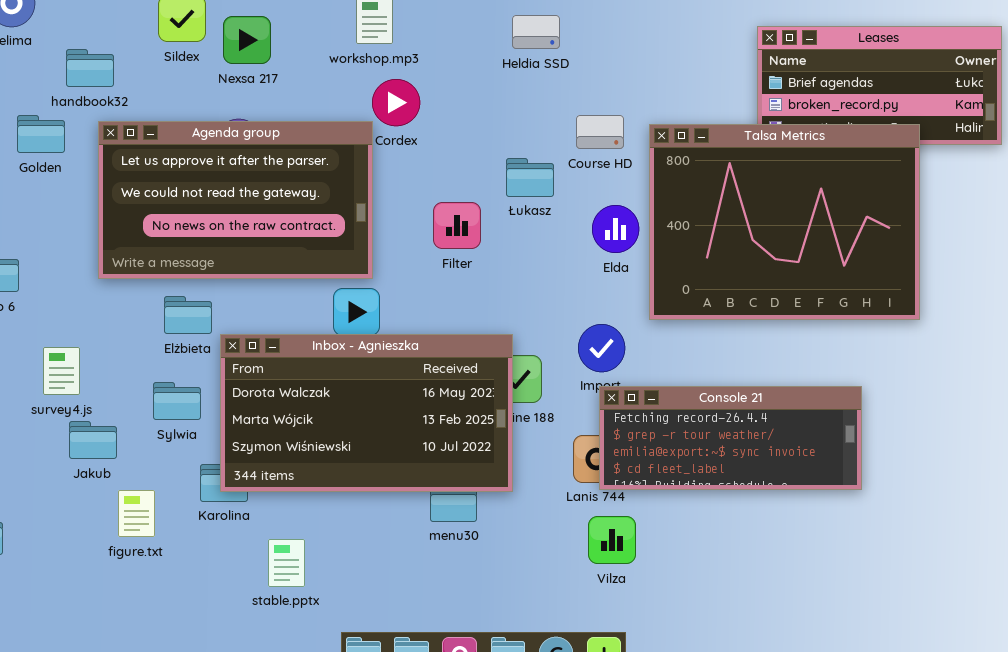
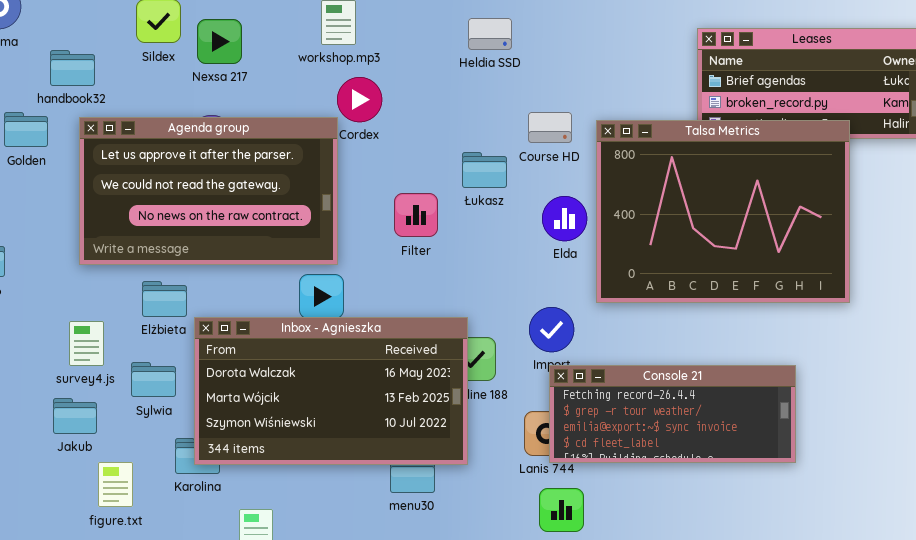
survey4.js: [43,347,80,395] -> [69,321,104,366], moved

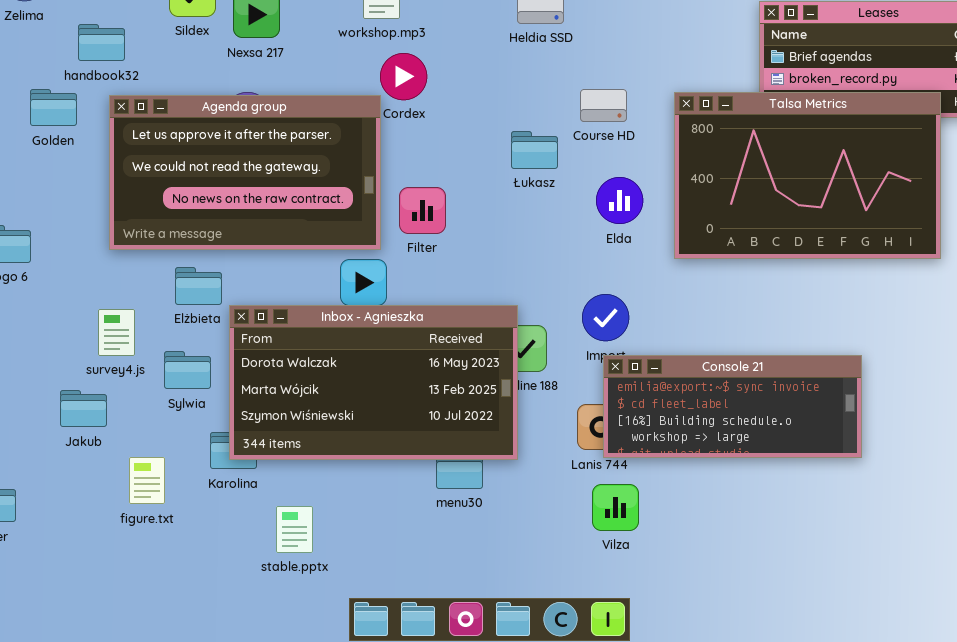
Talsa Metrics: [596,120,850,303] -> [674,92,941,259], moved, resized
Filter: [394,193,438,237] -> [399,187,446,234], moved
Console 21: [549,365,796,463] -> [603,355,862,458], scrolled down 2 rows
Jakub: [53,398,97,434] -> [60,390,107,427], moved

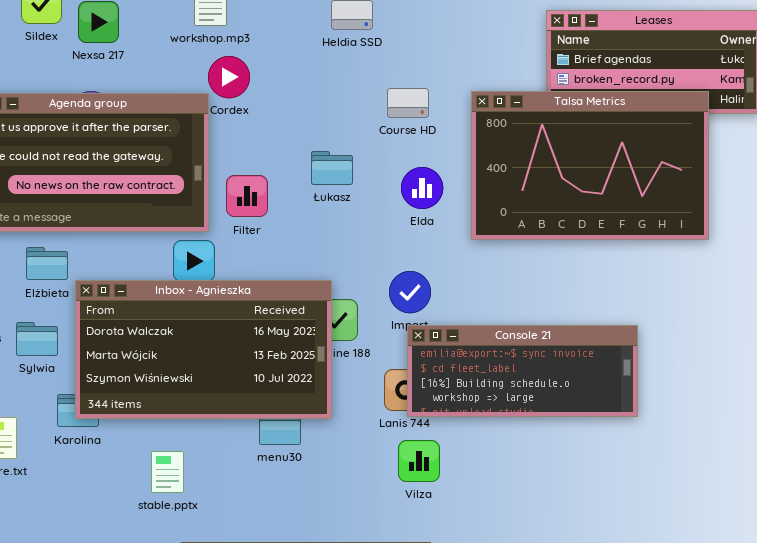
Łukasz: [511,131,558,169] -> [311,151,353,185], moved
stable.pptx: [276,506,313,553] -> [151,451,184,493], moved

